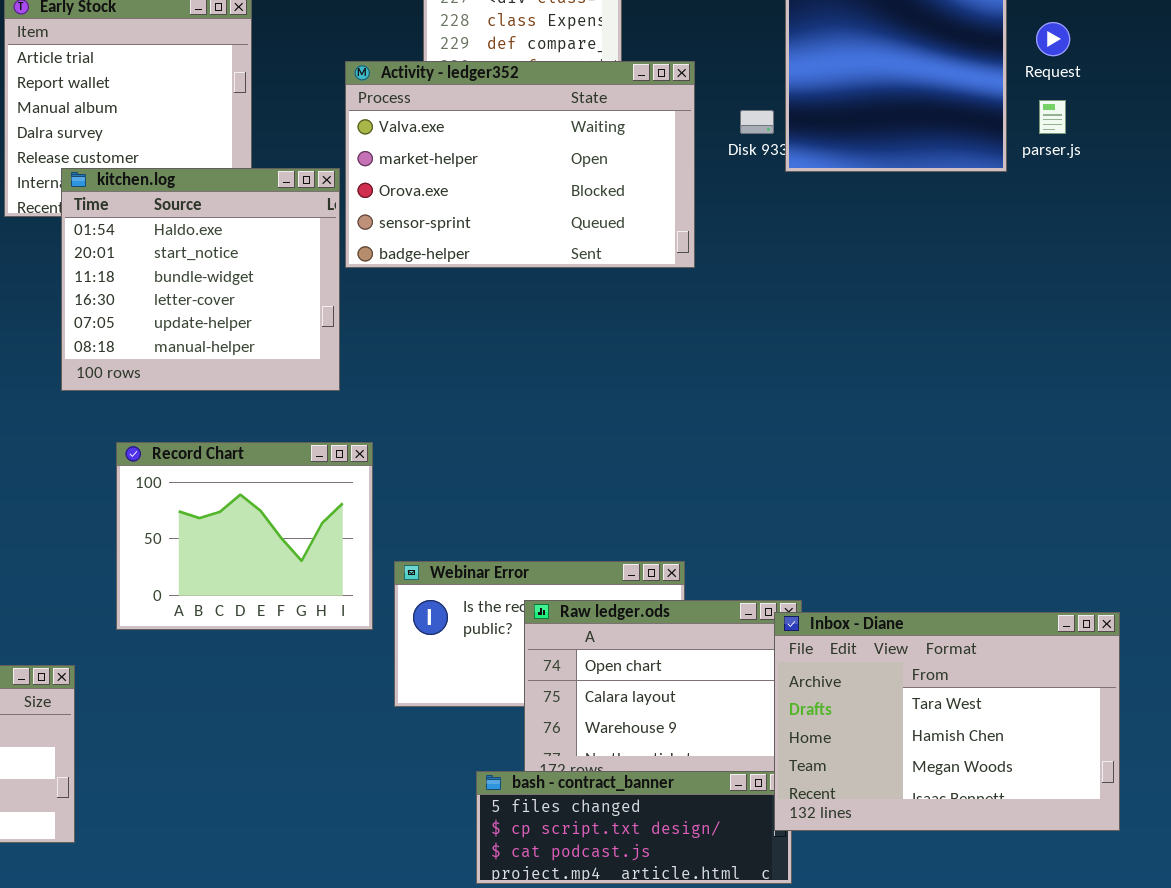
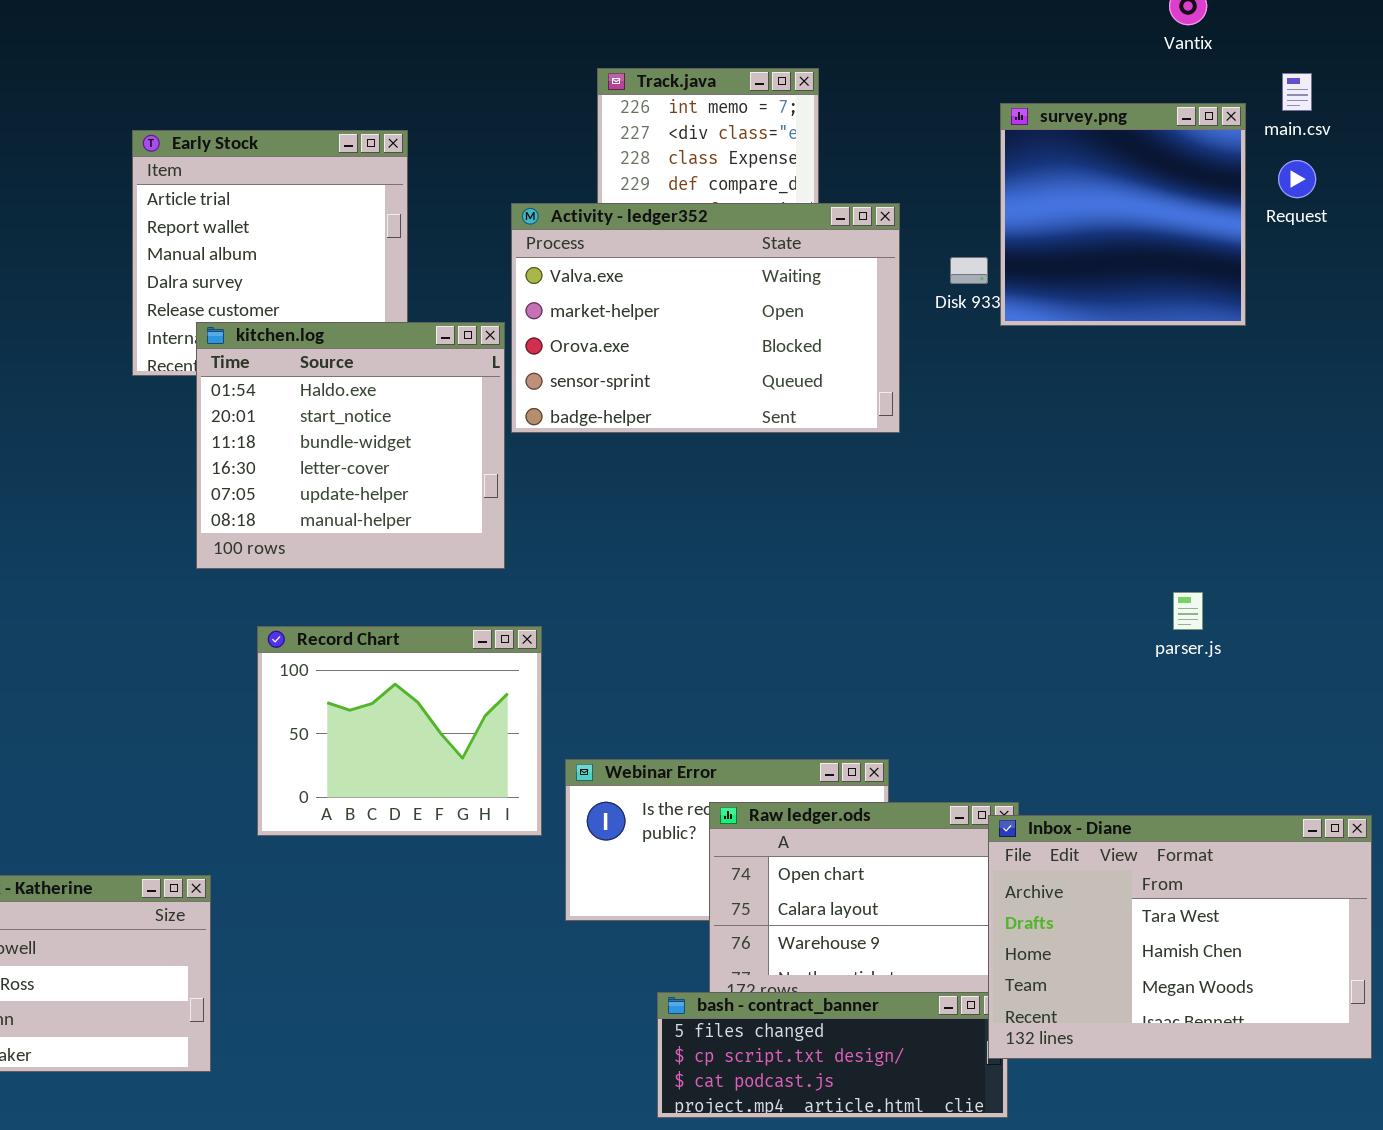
parser.js: [1039,100,1066,134] -> [1173,592,1203,630], moved

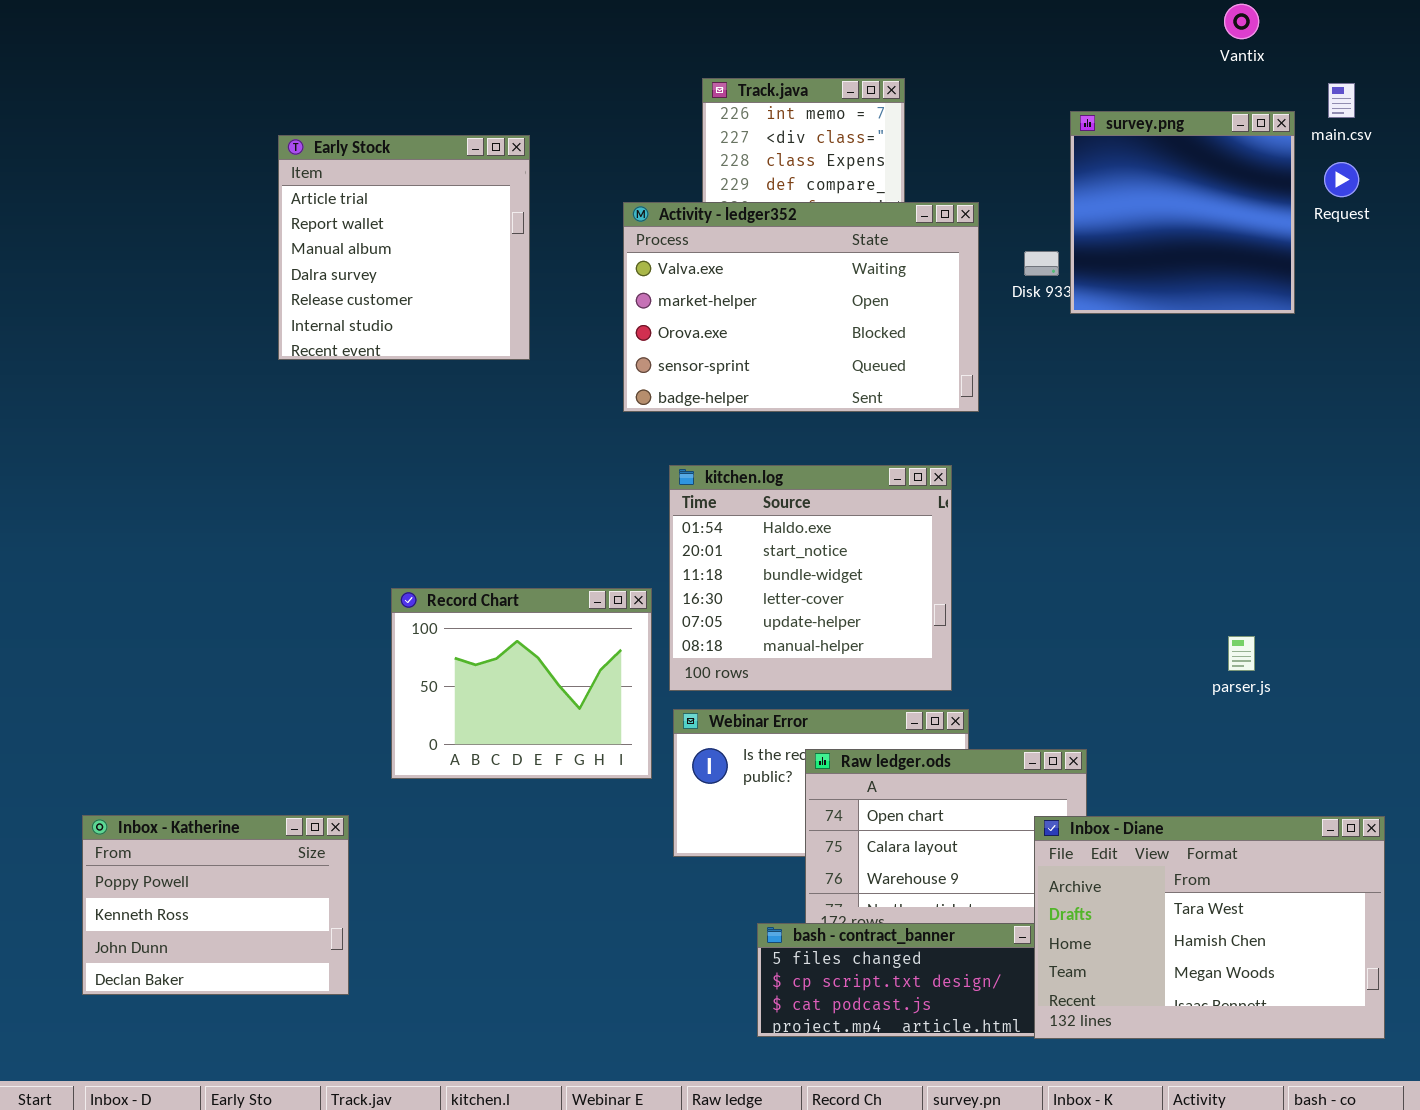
kitchen.log: [196,322,505,569] -> [669,465,952,691], moved
parser.js: [1173,592,1203,630] -> [1228,636,1255,671], moved
Inbox - Diane: [988,815,1372,1059] -> [1034,816,1385,1039], moved

